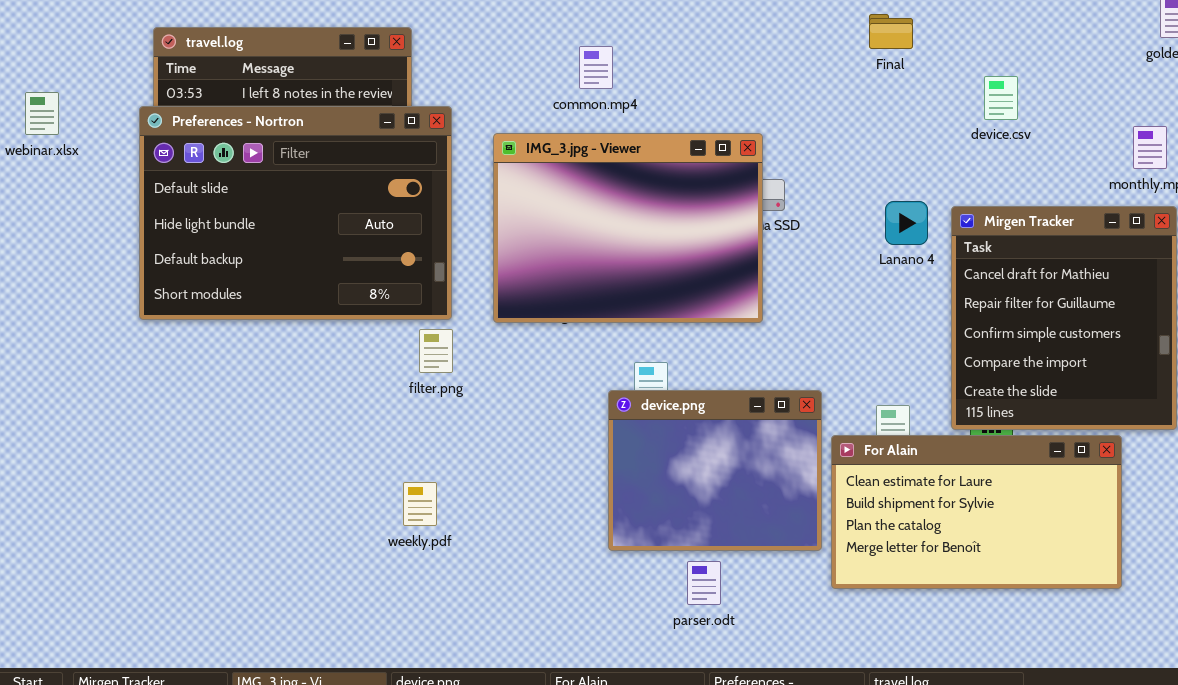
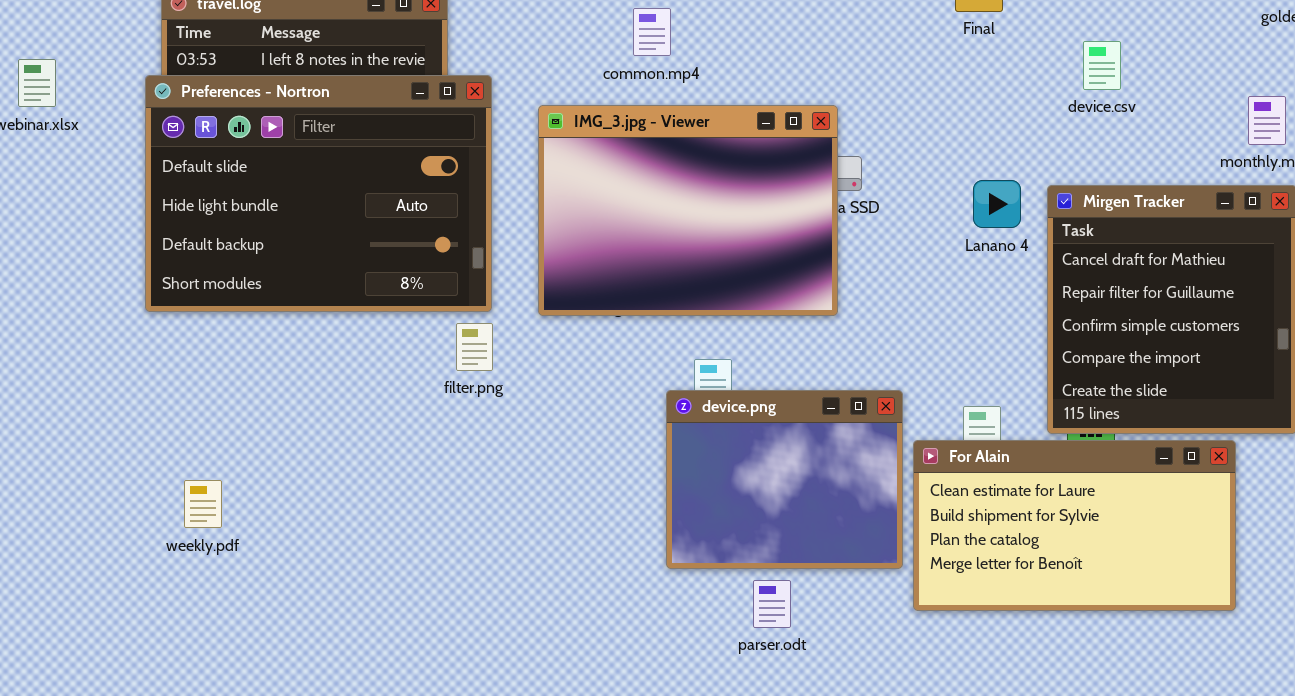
weekly.pdf: [403,482,437,526] -> [184,480,222,528], moved

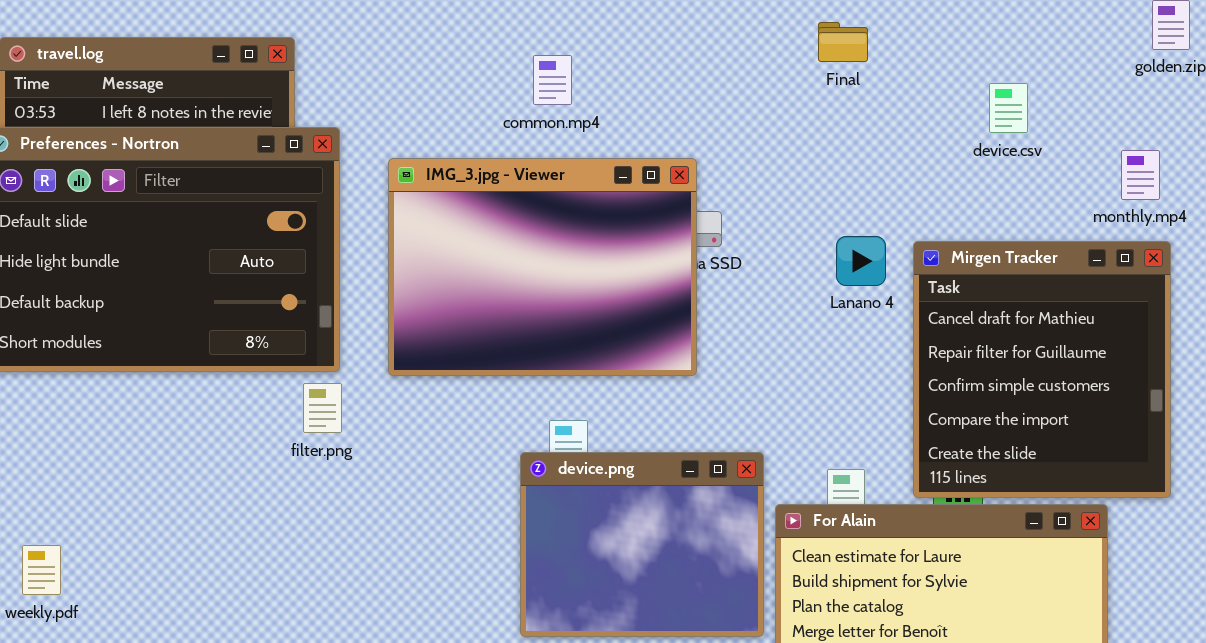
common.mp4: [633,8,671,56] -> [533,55,572,105], moved
device.csv: [1083,41,1121,90] -> [989,83,1028,133], moved

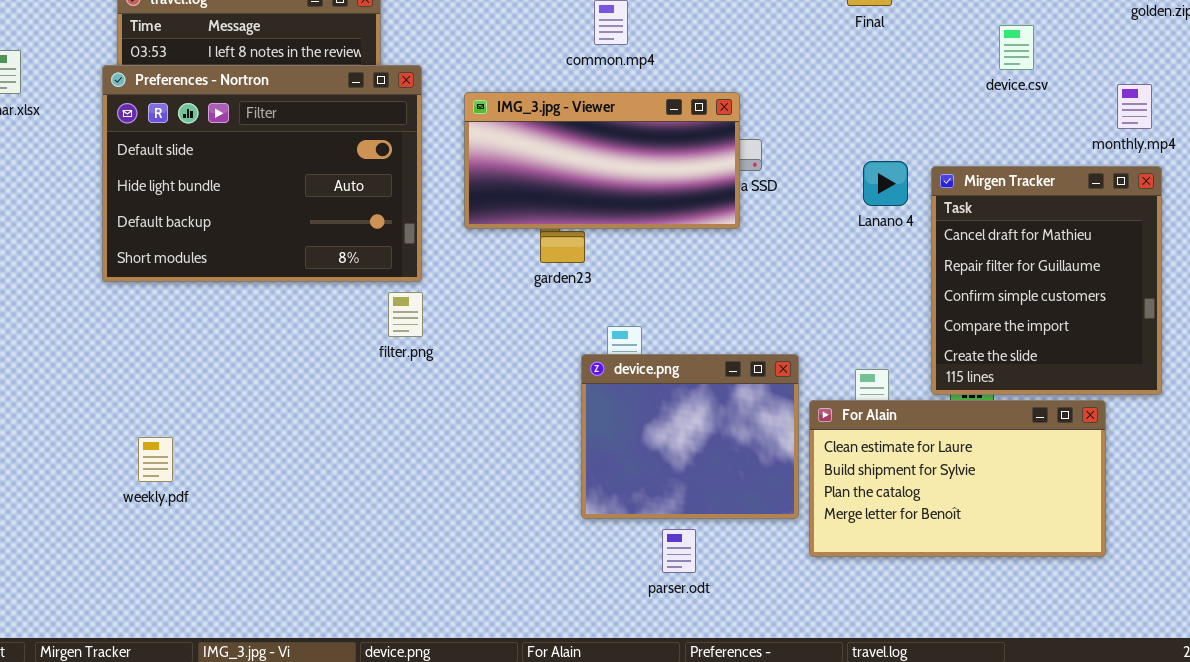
IMG_3.jpg - Viewer: [388,158,697,376] -> [464,92,740,229], resized

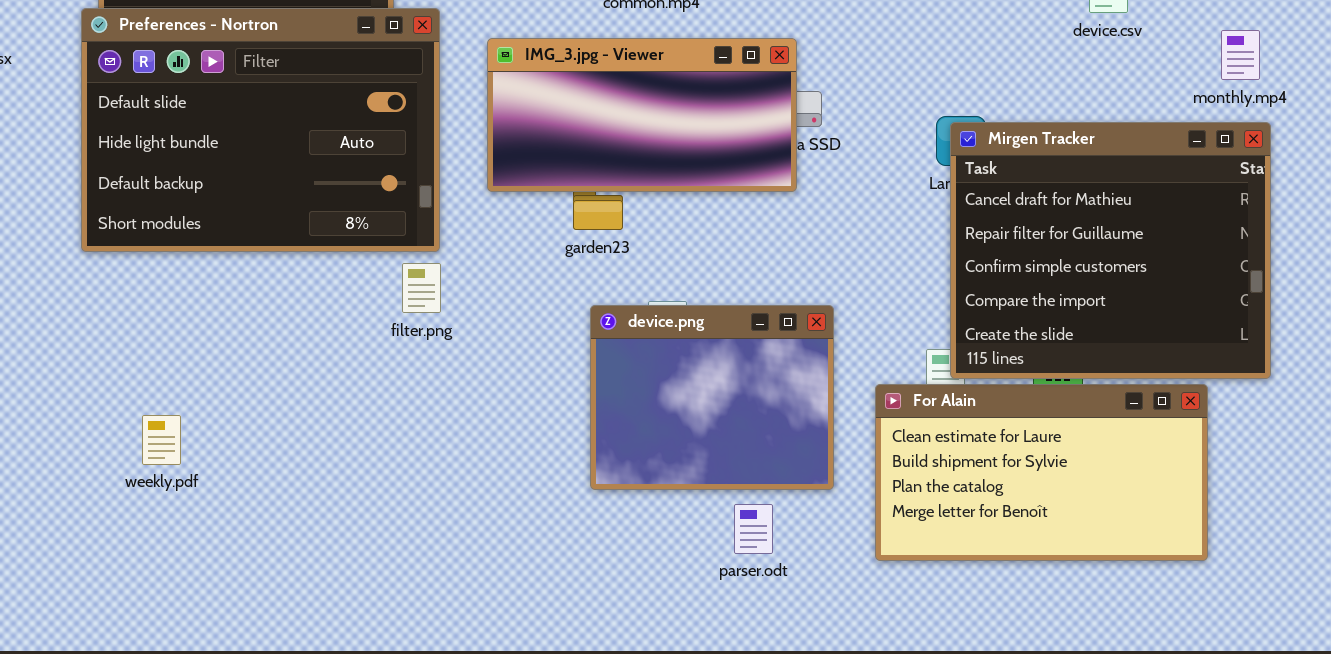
Mirgen Tracker: [931,166,1162,395] -> [950,122,1271,379], resized
device.png: [581,354,799,519] -> [590,305,834,490], moved
weekly.pdf: [138,437,173,482] -> [142,415,181,465], moved
parser.odt: [662,529,696,573] -> [734,504,773,554], moved

